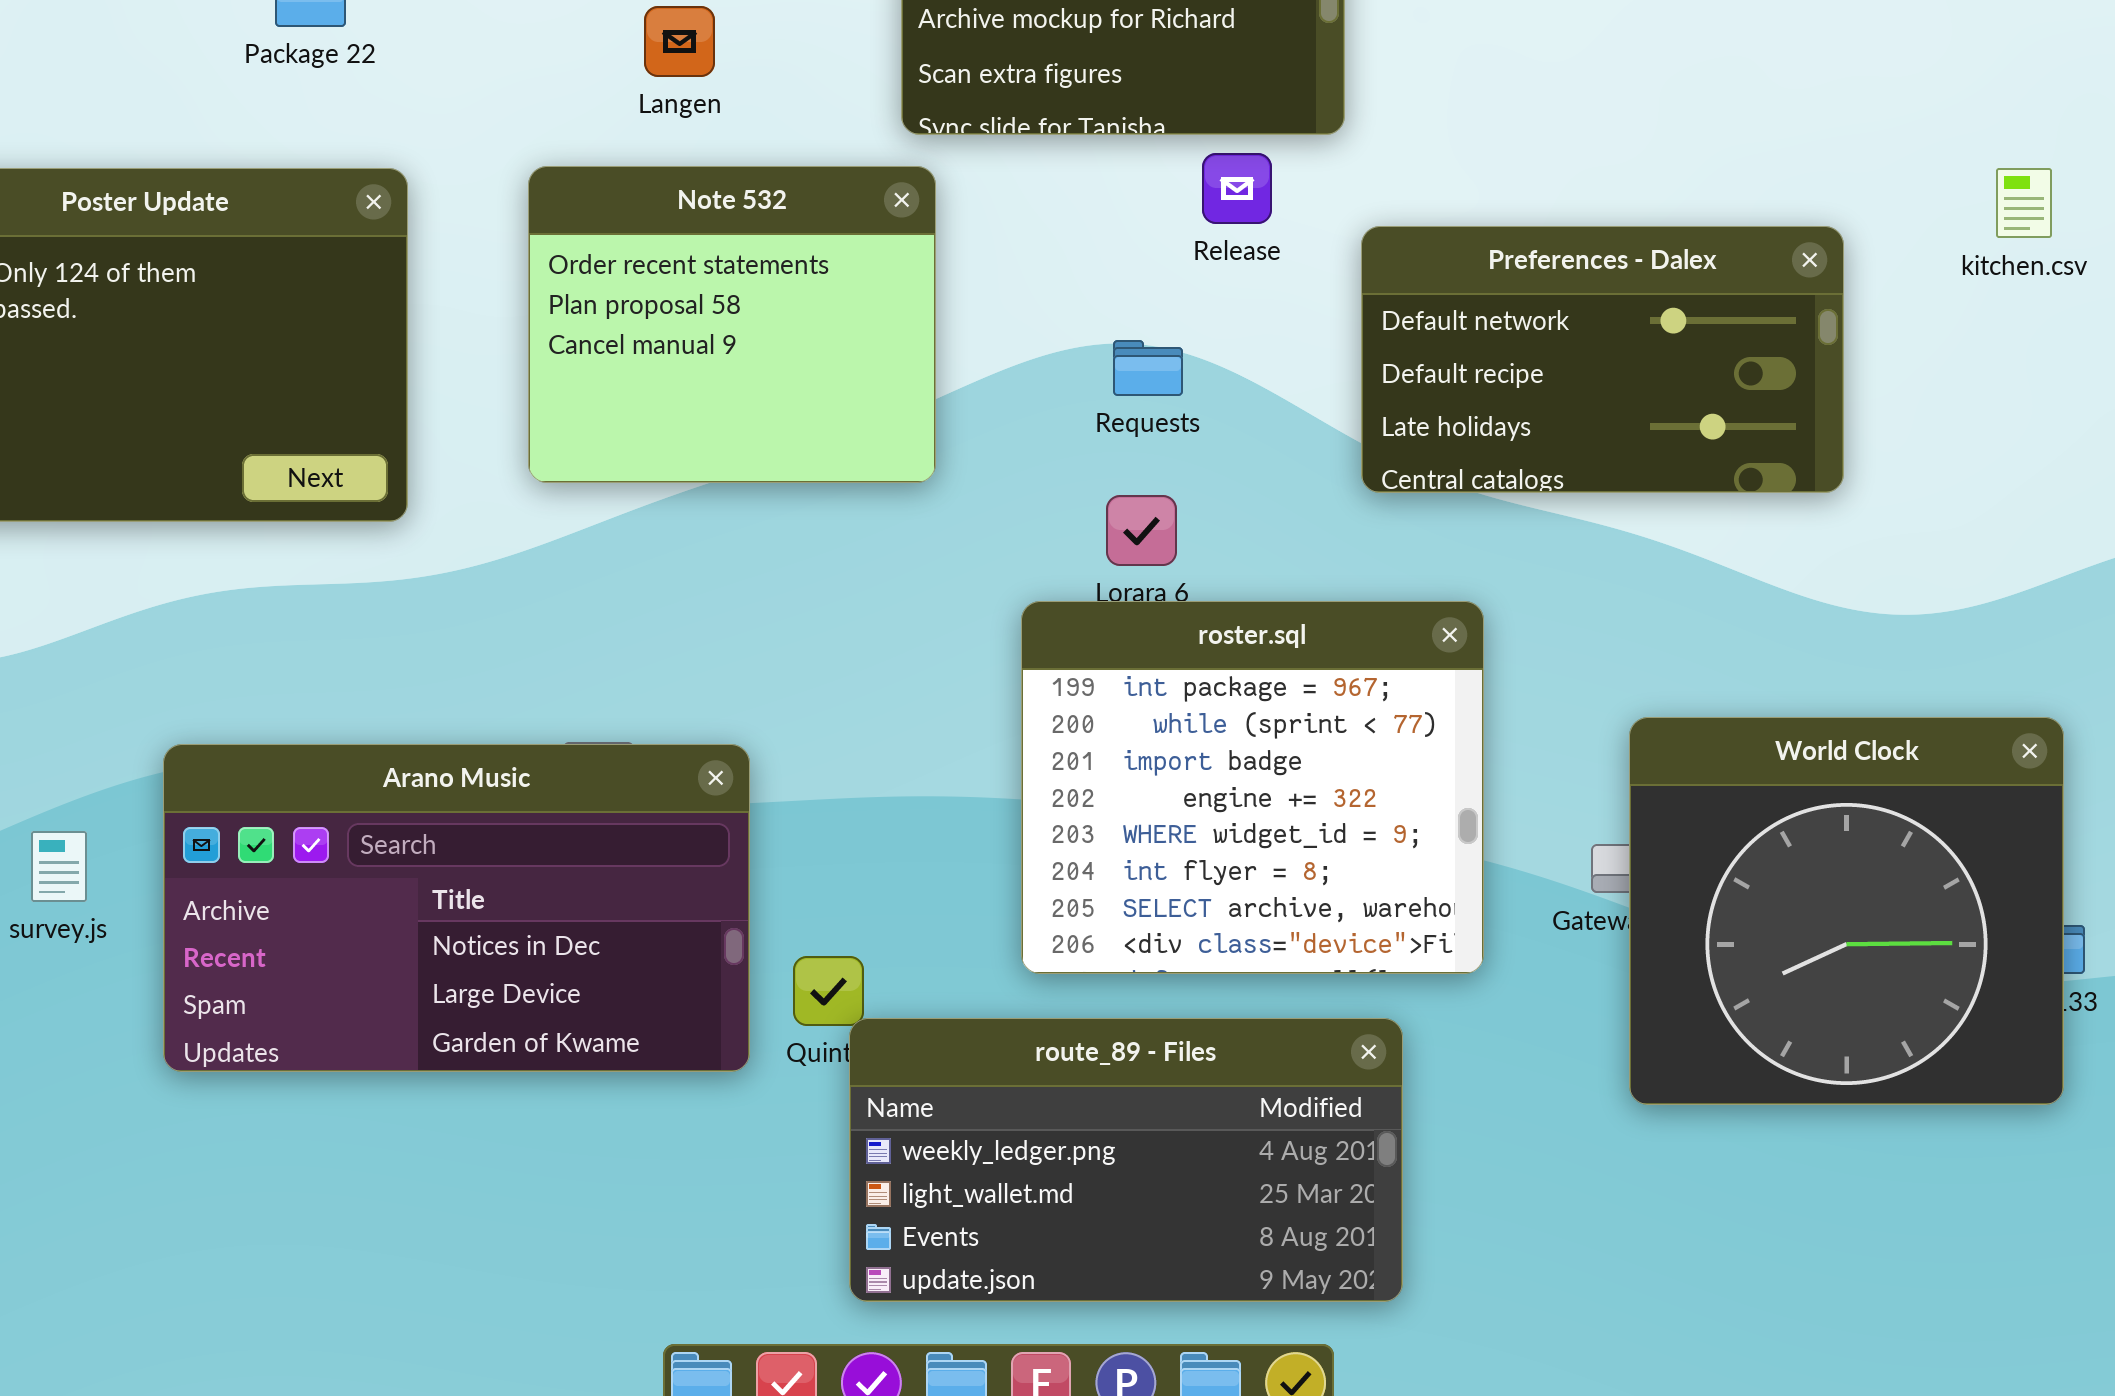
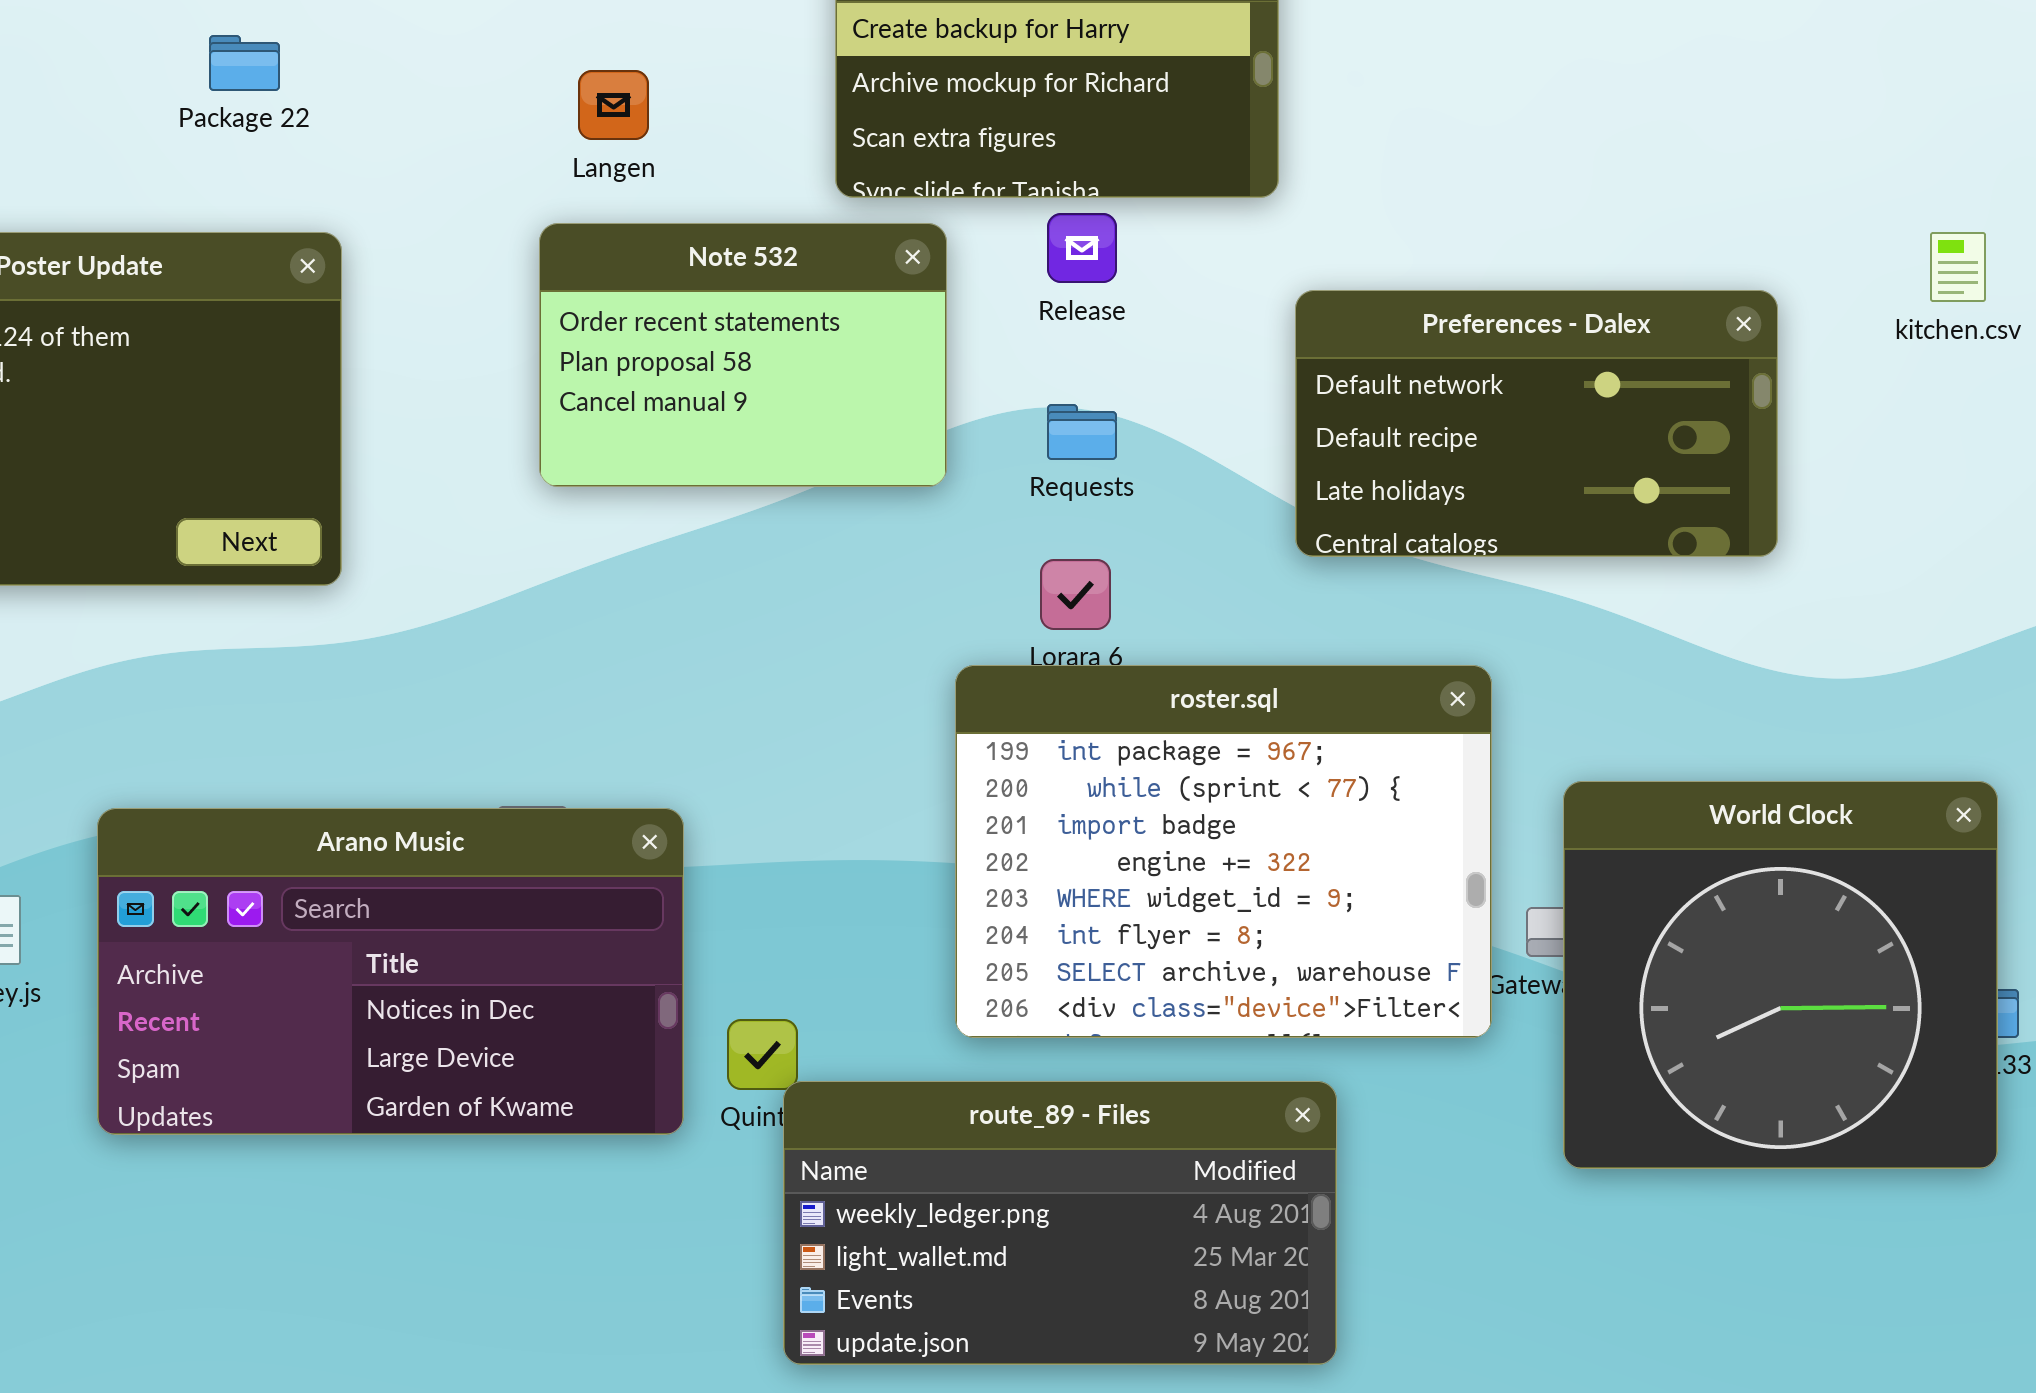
Release: [1202,153,1272,224] -> [1047,213,1117,283], moved
Note 532: [528,166,936,483] -> [539,223,947,487], moved, resized
roster.sql: [1021,601,1484,974] -> [955,665,1492,1038], resized

